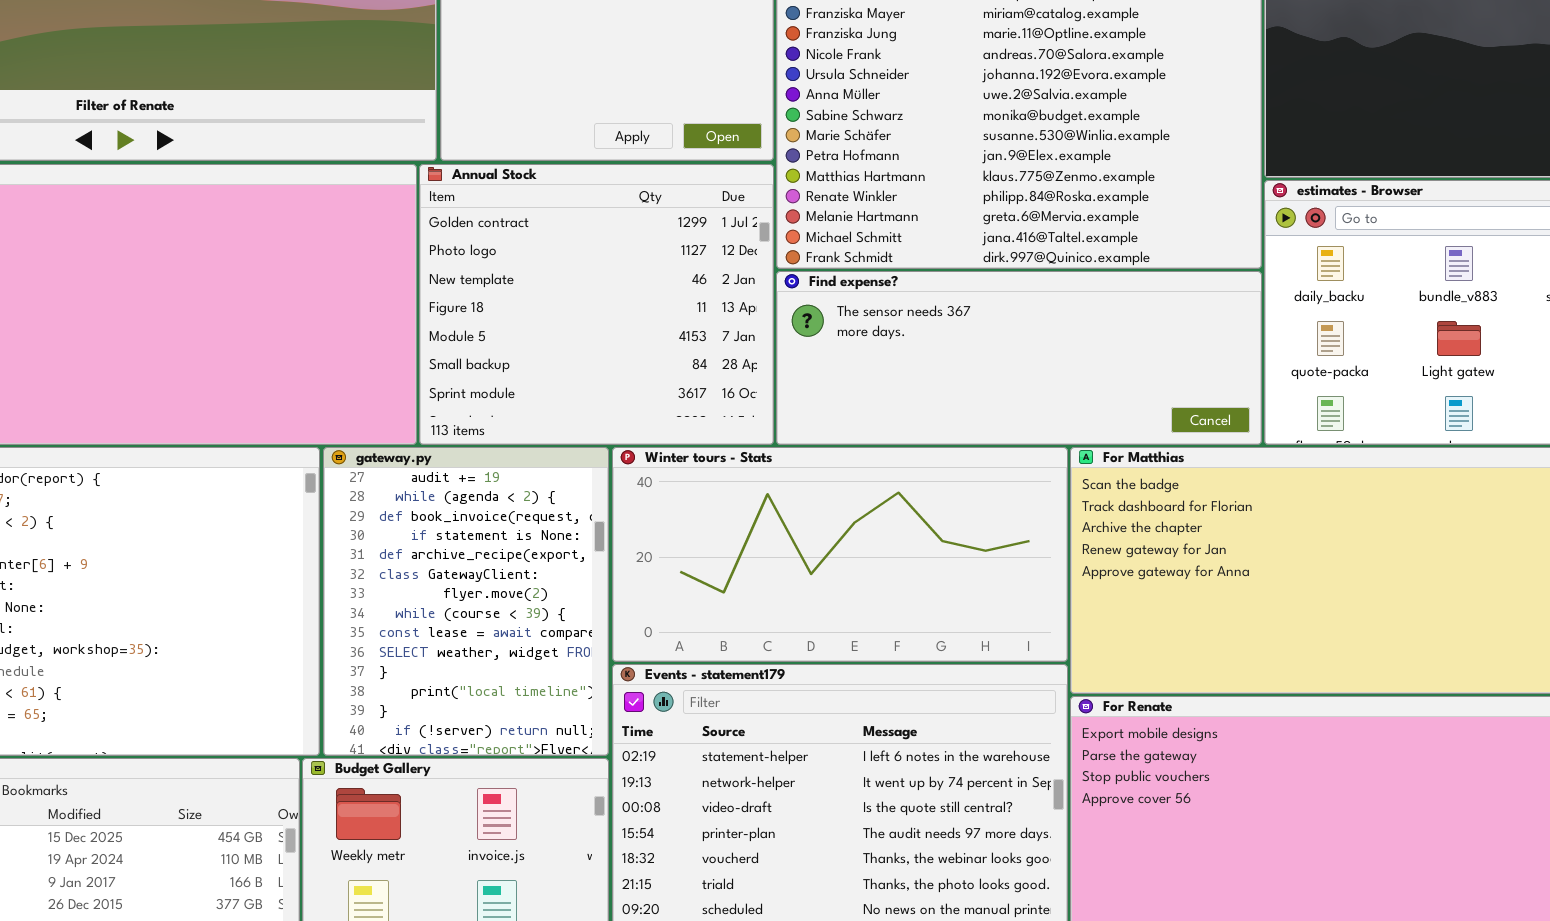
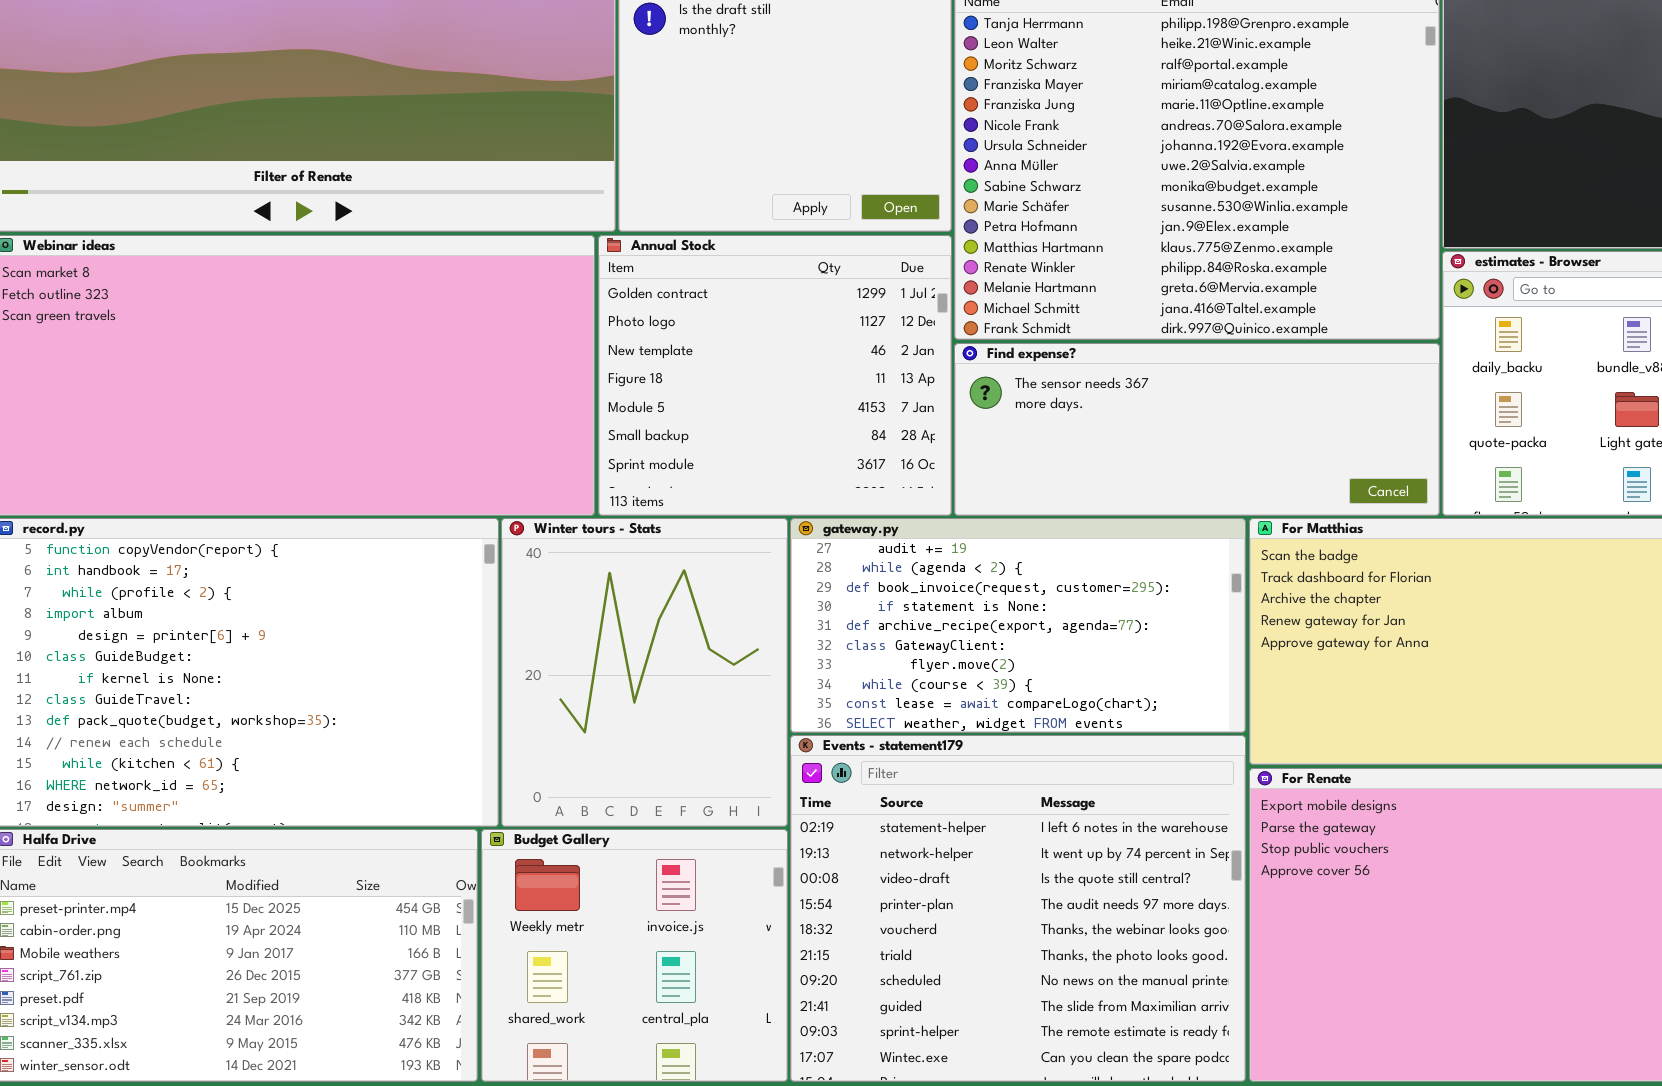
gateway.py: [323,447,609,756] -> [790,518,1246,733], moved, resized
Winter tours - Stats: [612,447,1068,662] -> [501,518,788,827], moved, resized

